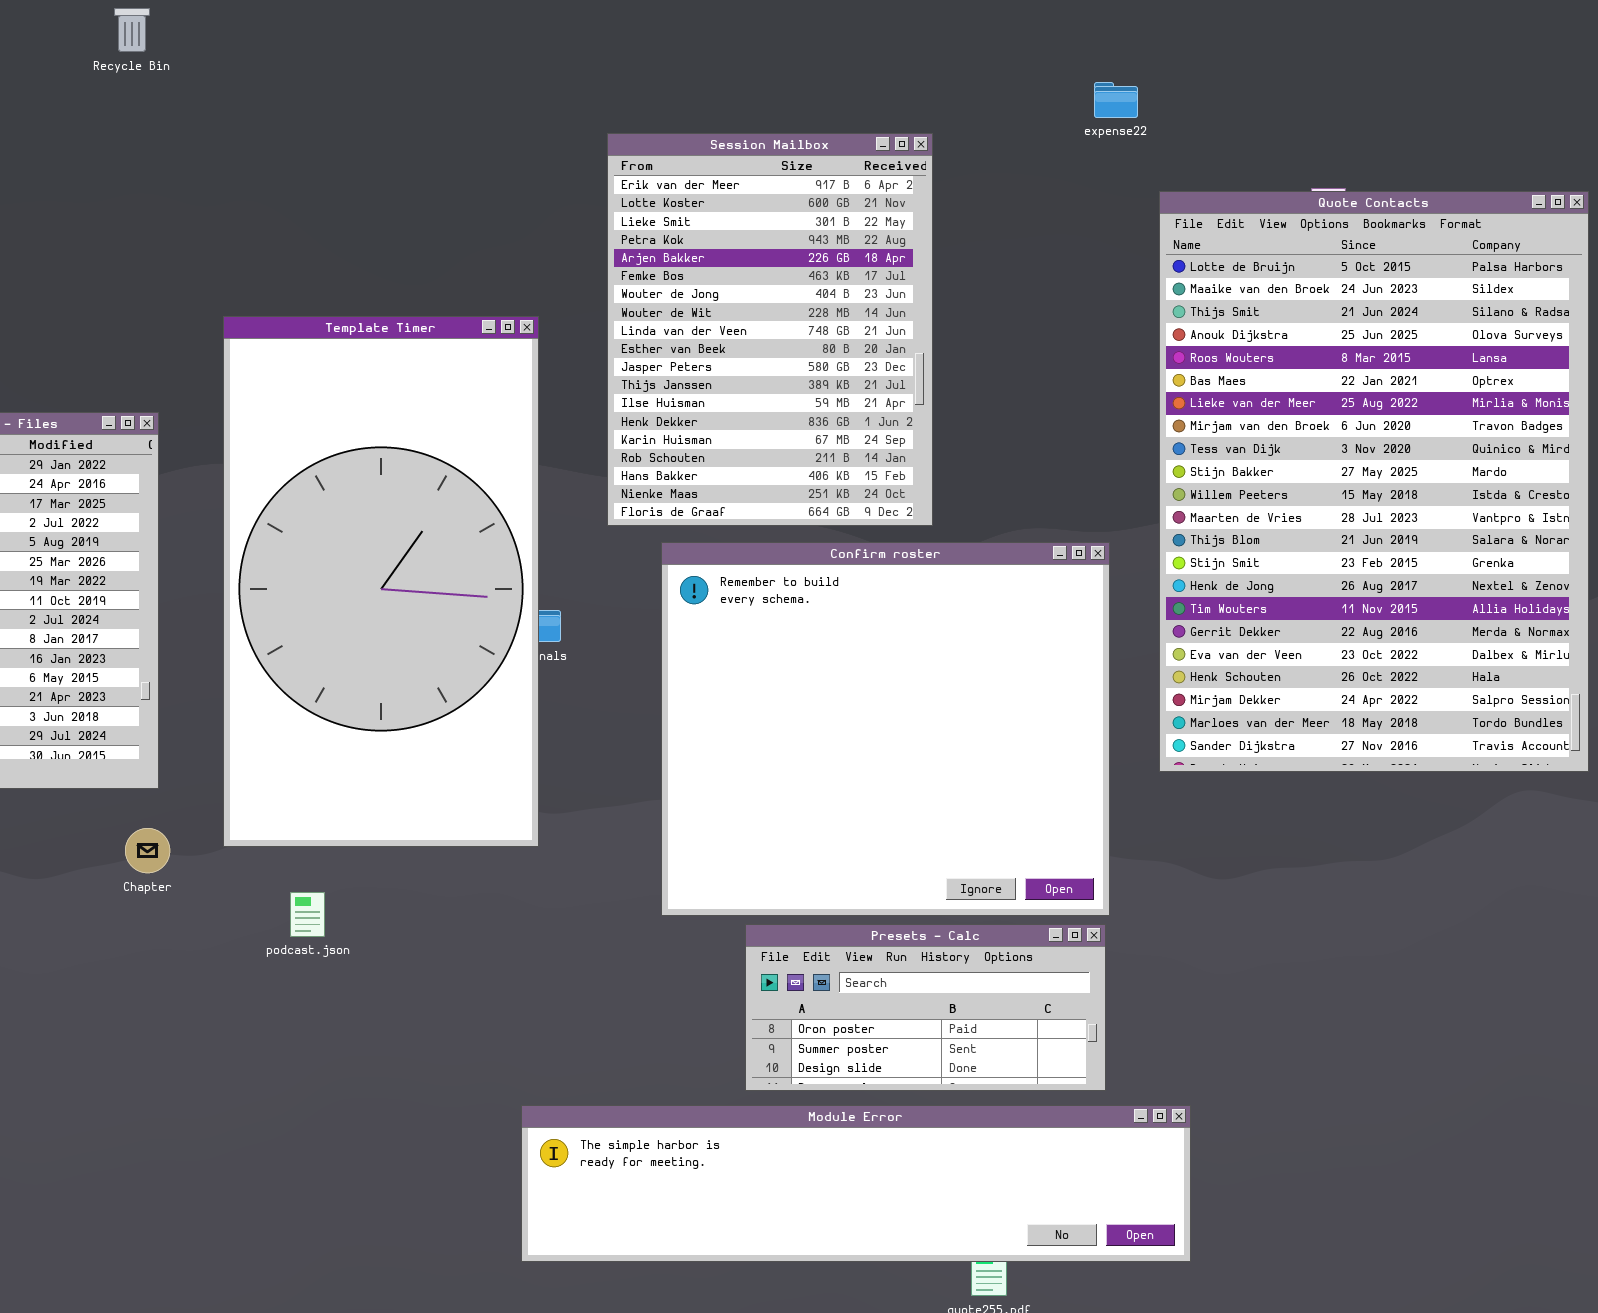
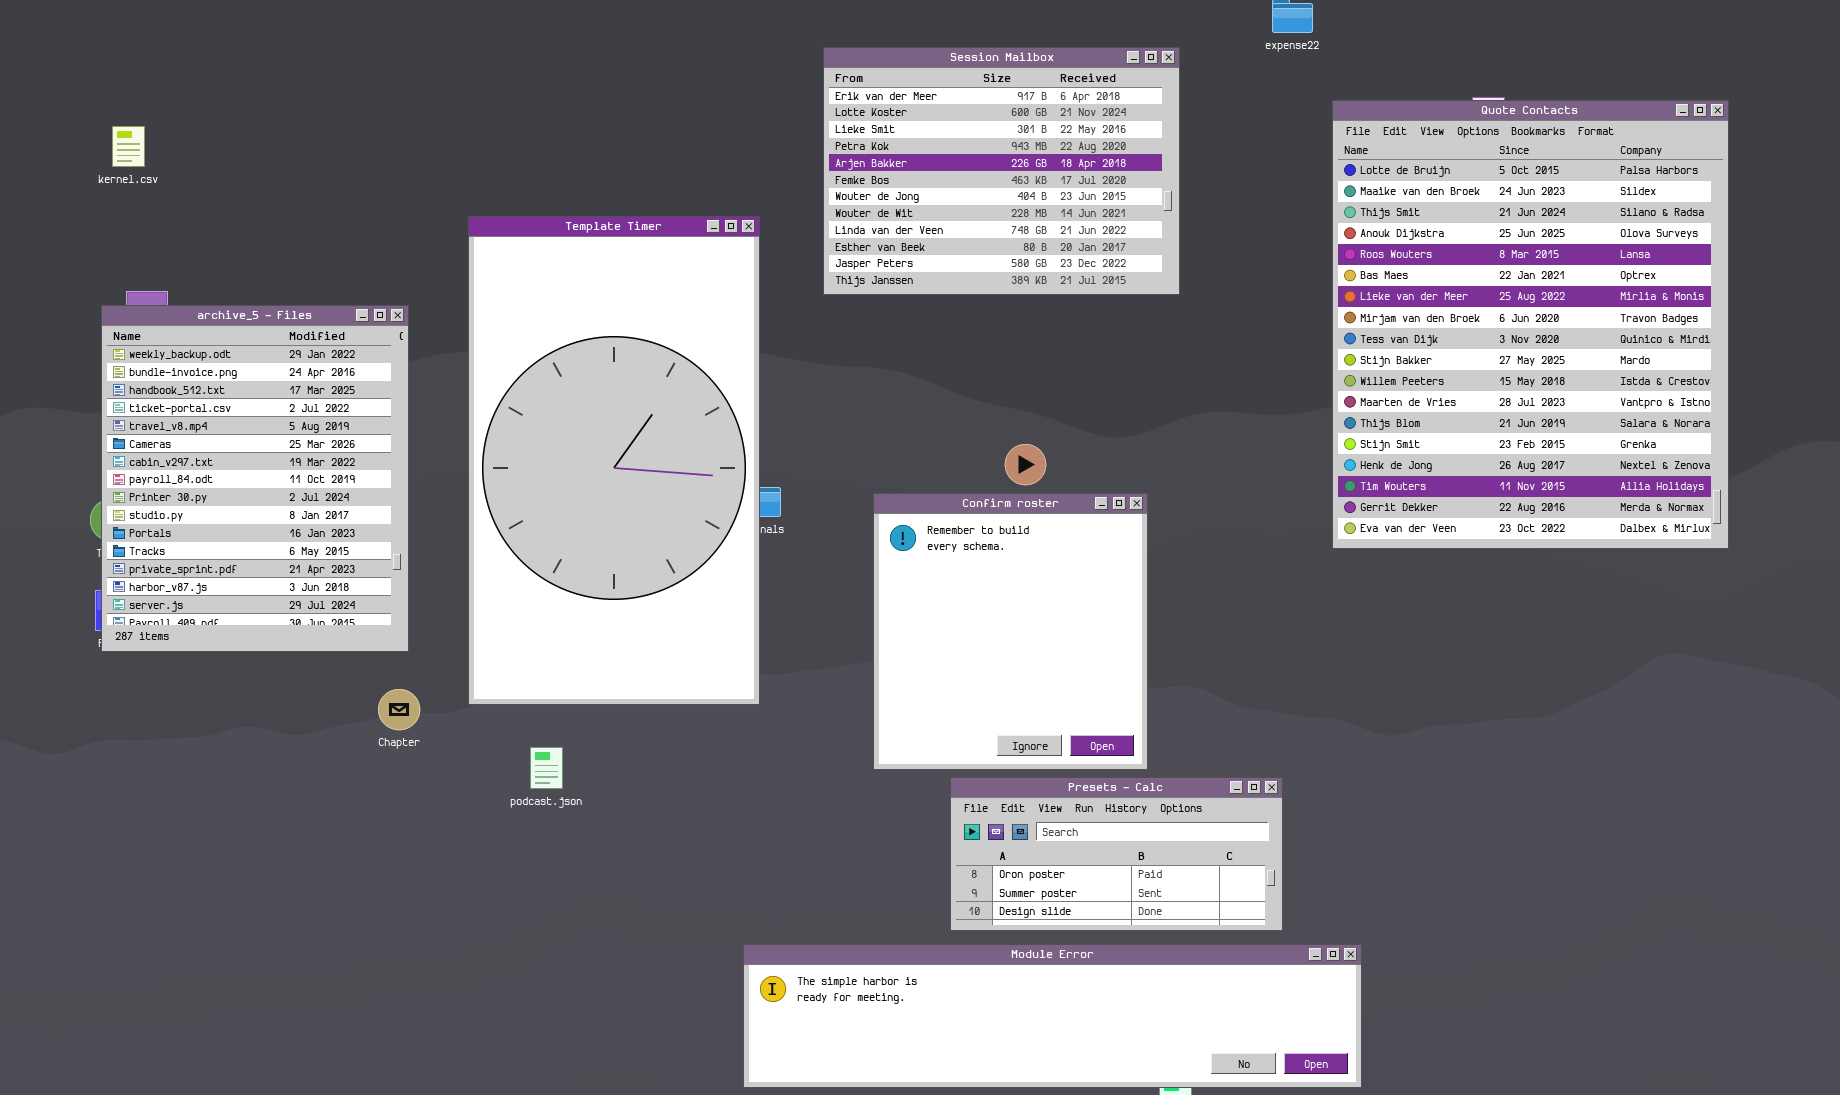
Session Mailbox: [607,133,933,526] -> [823,47,1180,295], resized
Quote Contacts: [1159,191,1589,772] -> [1332,100,1729,549], resized
Confirm roster: [661,542,1110,916] -> [873,493,1148,770], resized

